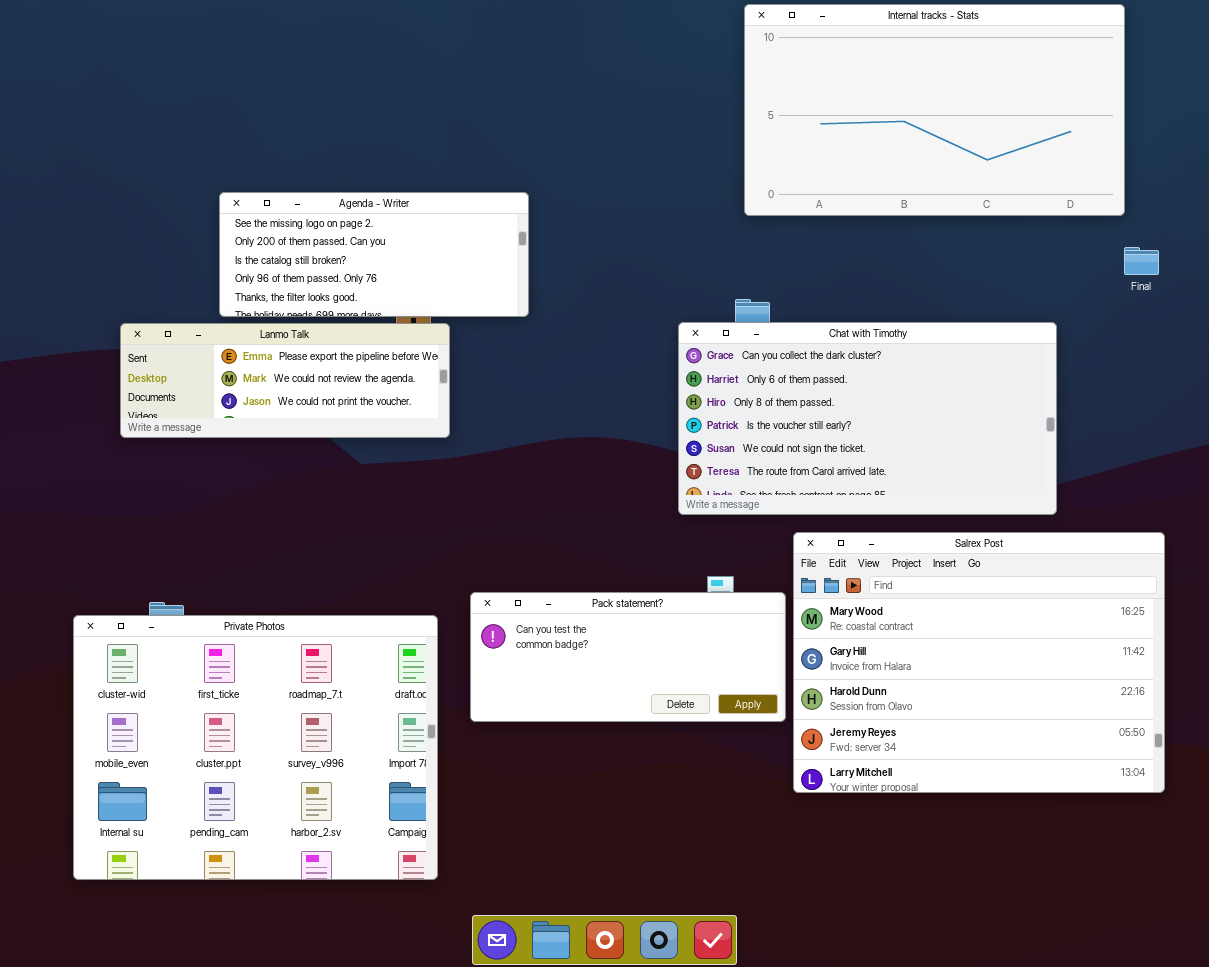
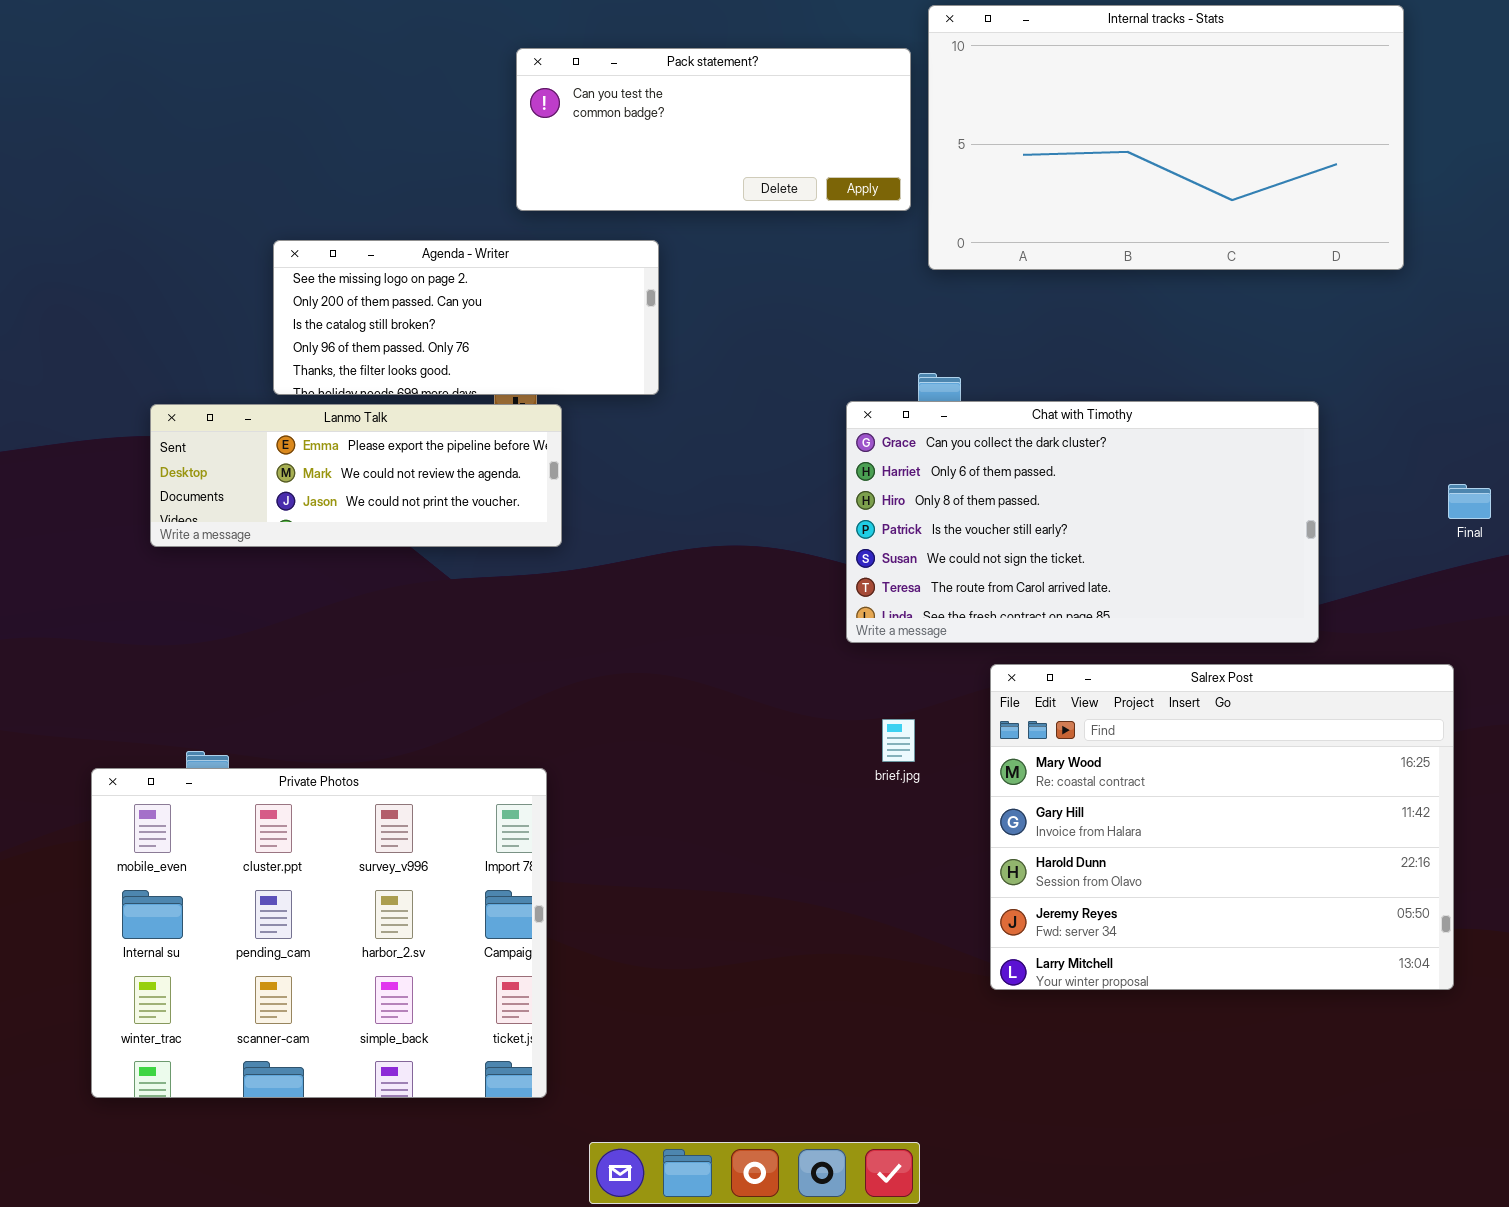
Final: [1124,247,1159,275] -> [1448,484,1491,519], moved
Pack statement?: [470,592,786,722] -> [516,48,911,211], moved
Private Photos: [73,615,438,880] -> [91,768,547,1098], scrolled down 1 row

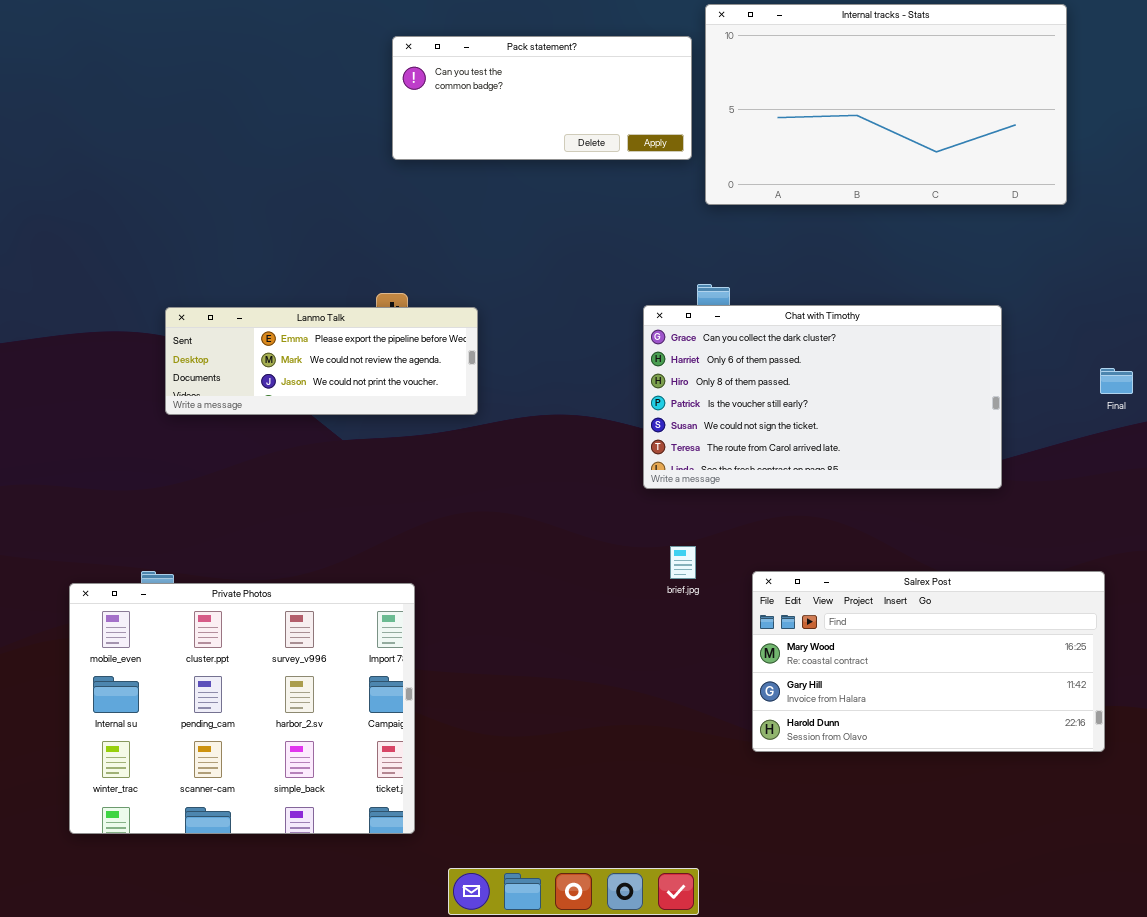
Agenda - Writer: [273,240,659,395] -> none, closed
Lanmo Talk: [150,404,562,547] -> [165,307,478,415], moved
Salrex Post: [990,664,1454,990] -> [752,571,1105,752], resized

